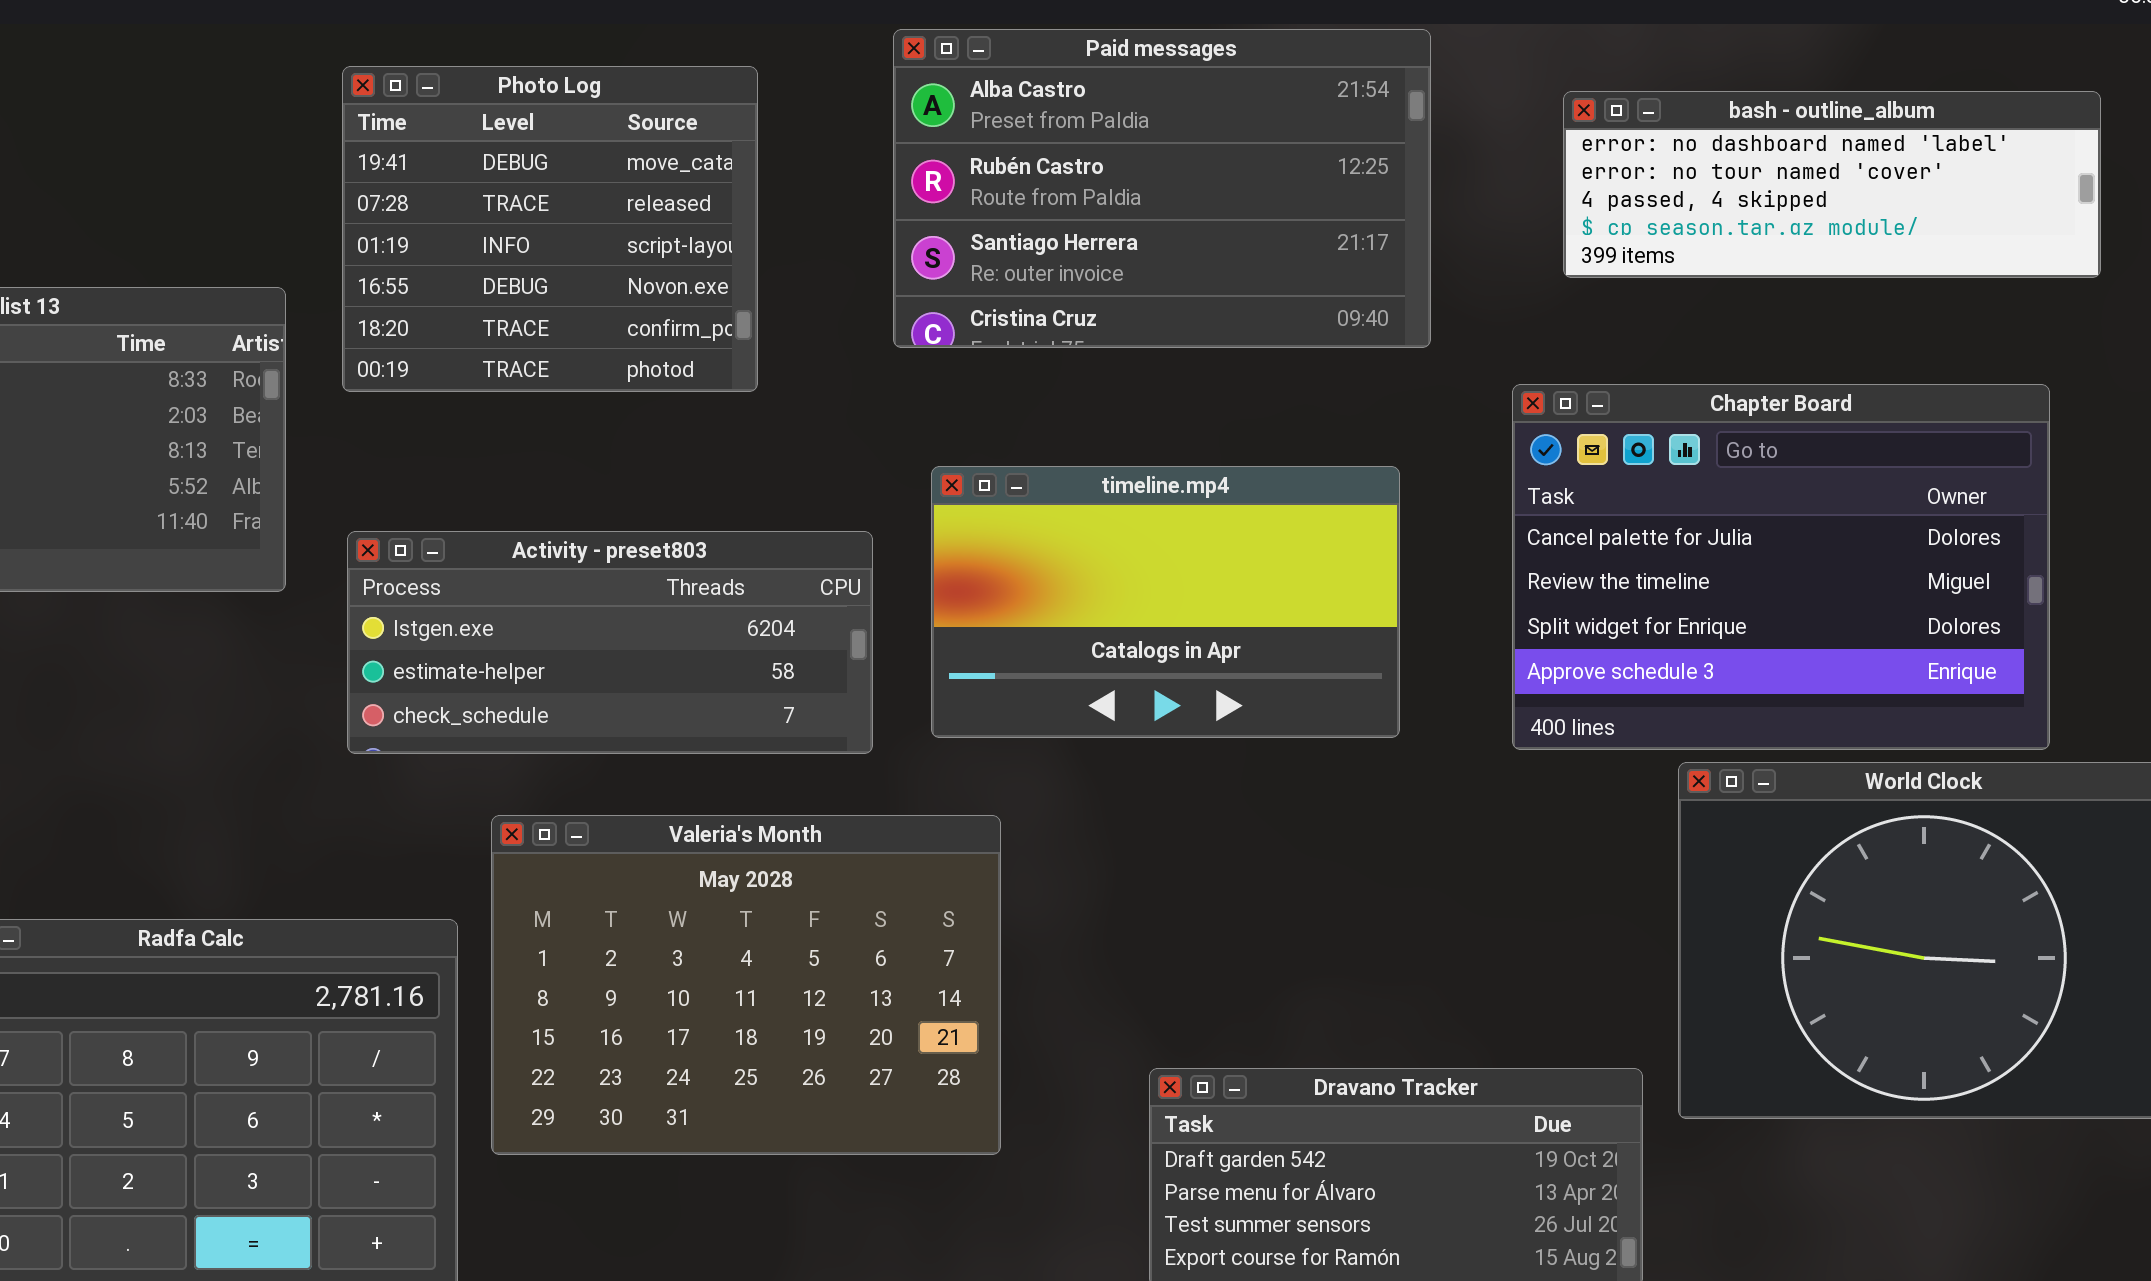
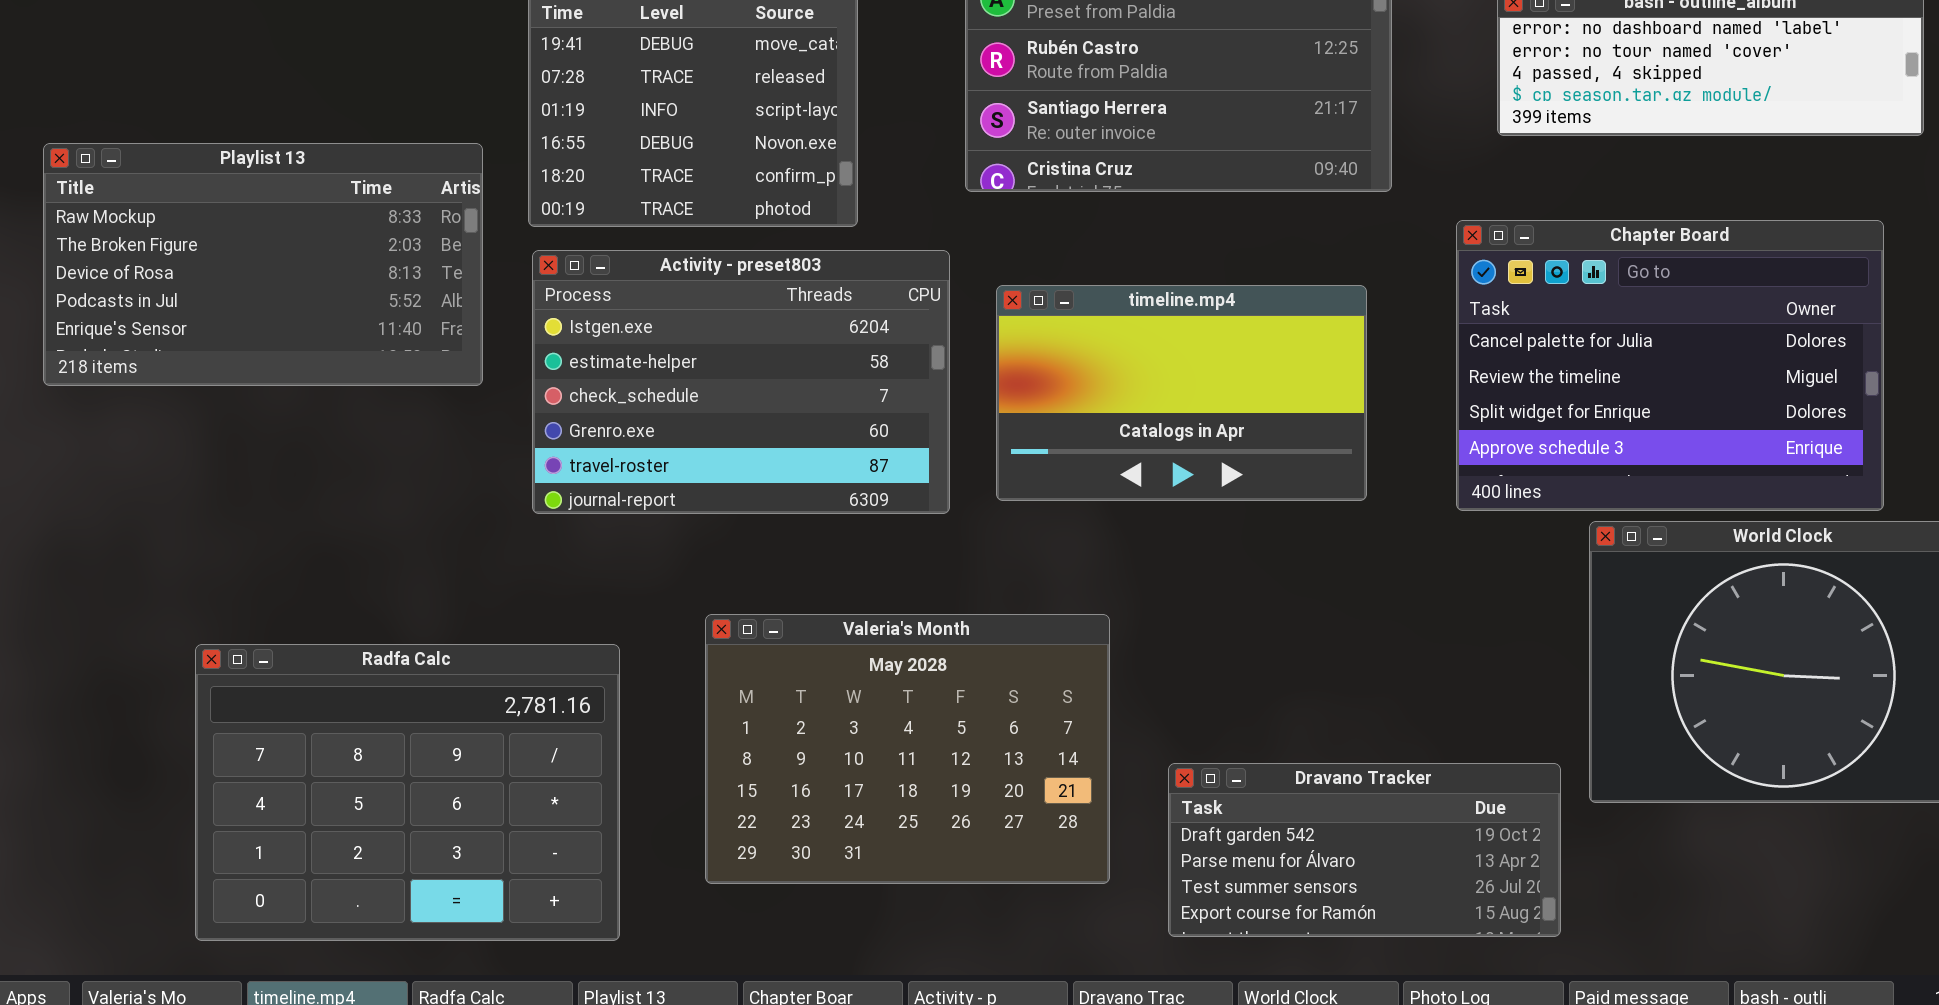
Activity - preset803: [347,531,873,754] -> [532,250,950,514], resized
Valeria's Month: [491,815,1001,1155] -> [705,614,1110,884], moved

